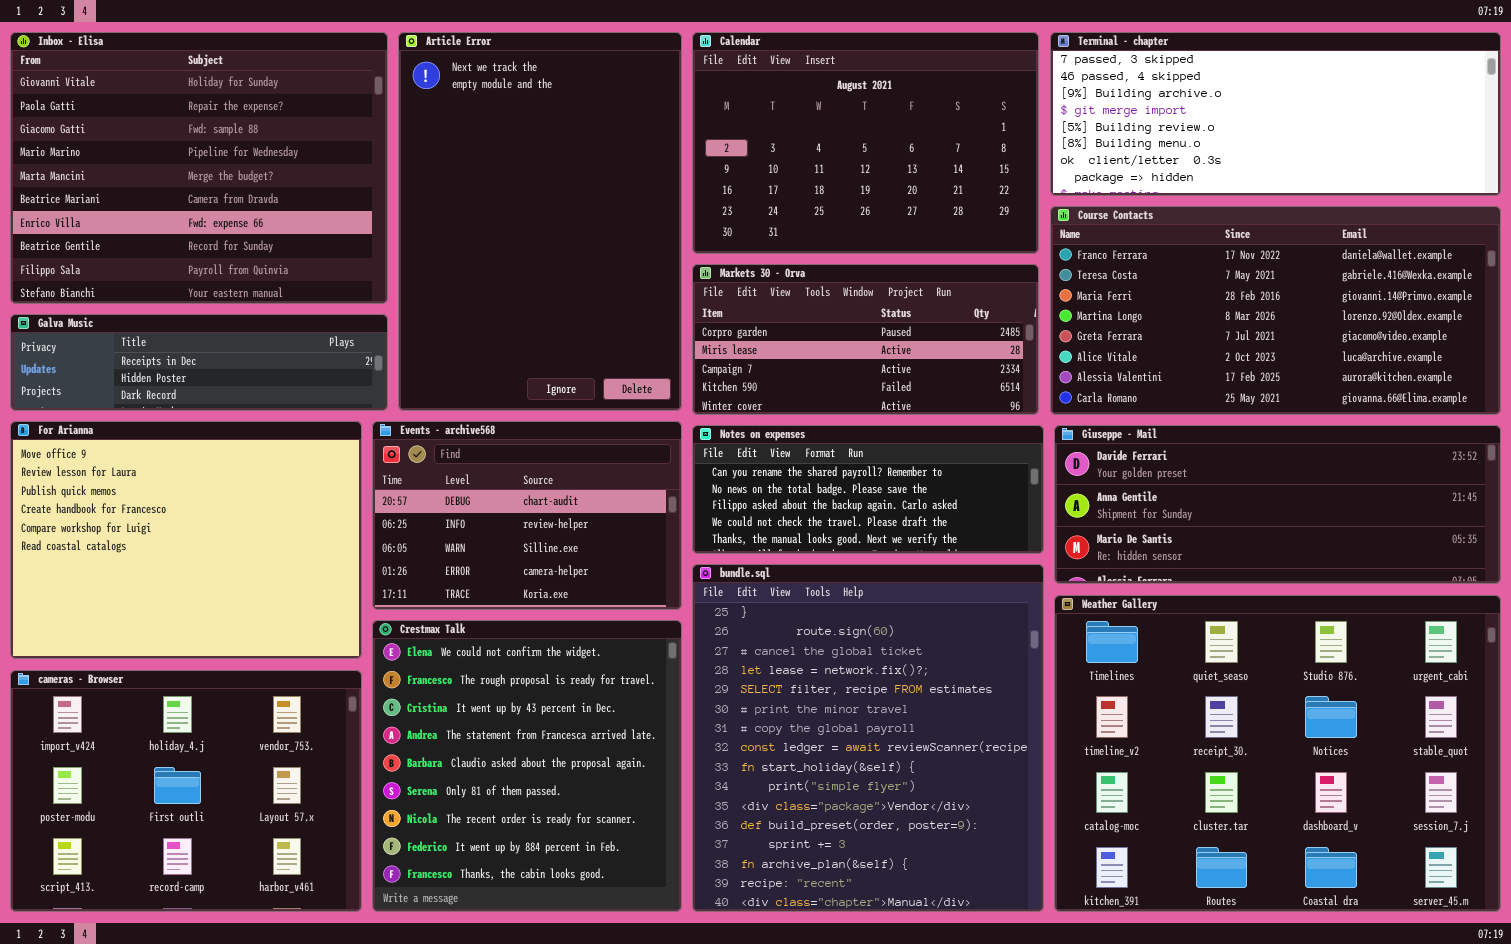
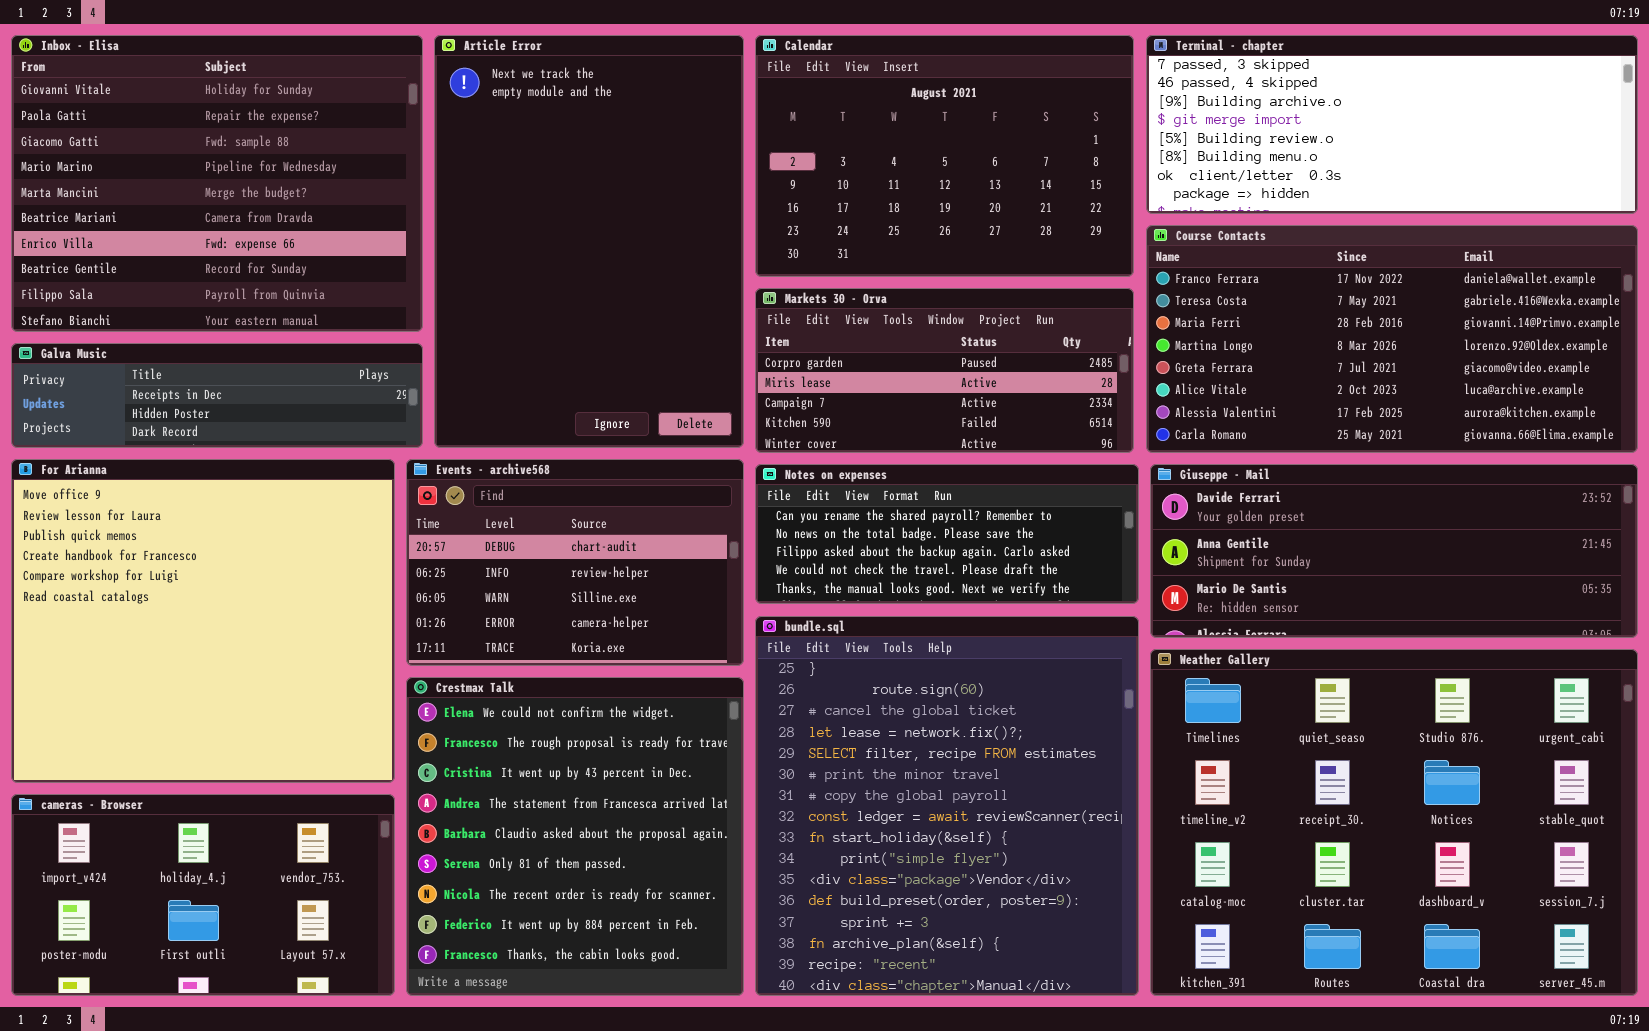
For Arianna: [10,421,362,659] -> [11,459,395,783], resized
cameras - Browser: [10,670,362,912] -> [11,794,395,996], resized

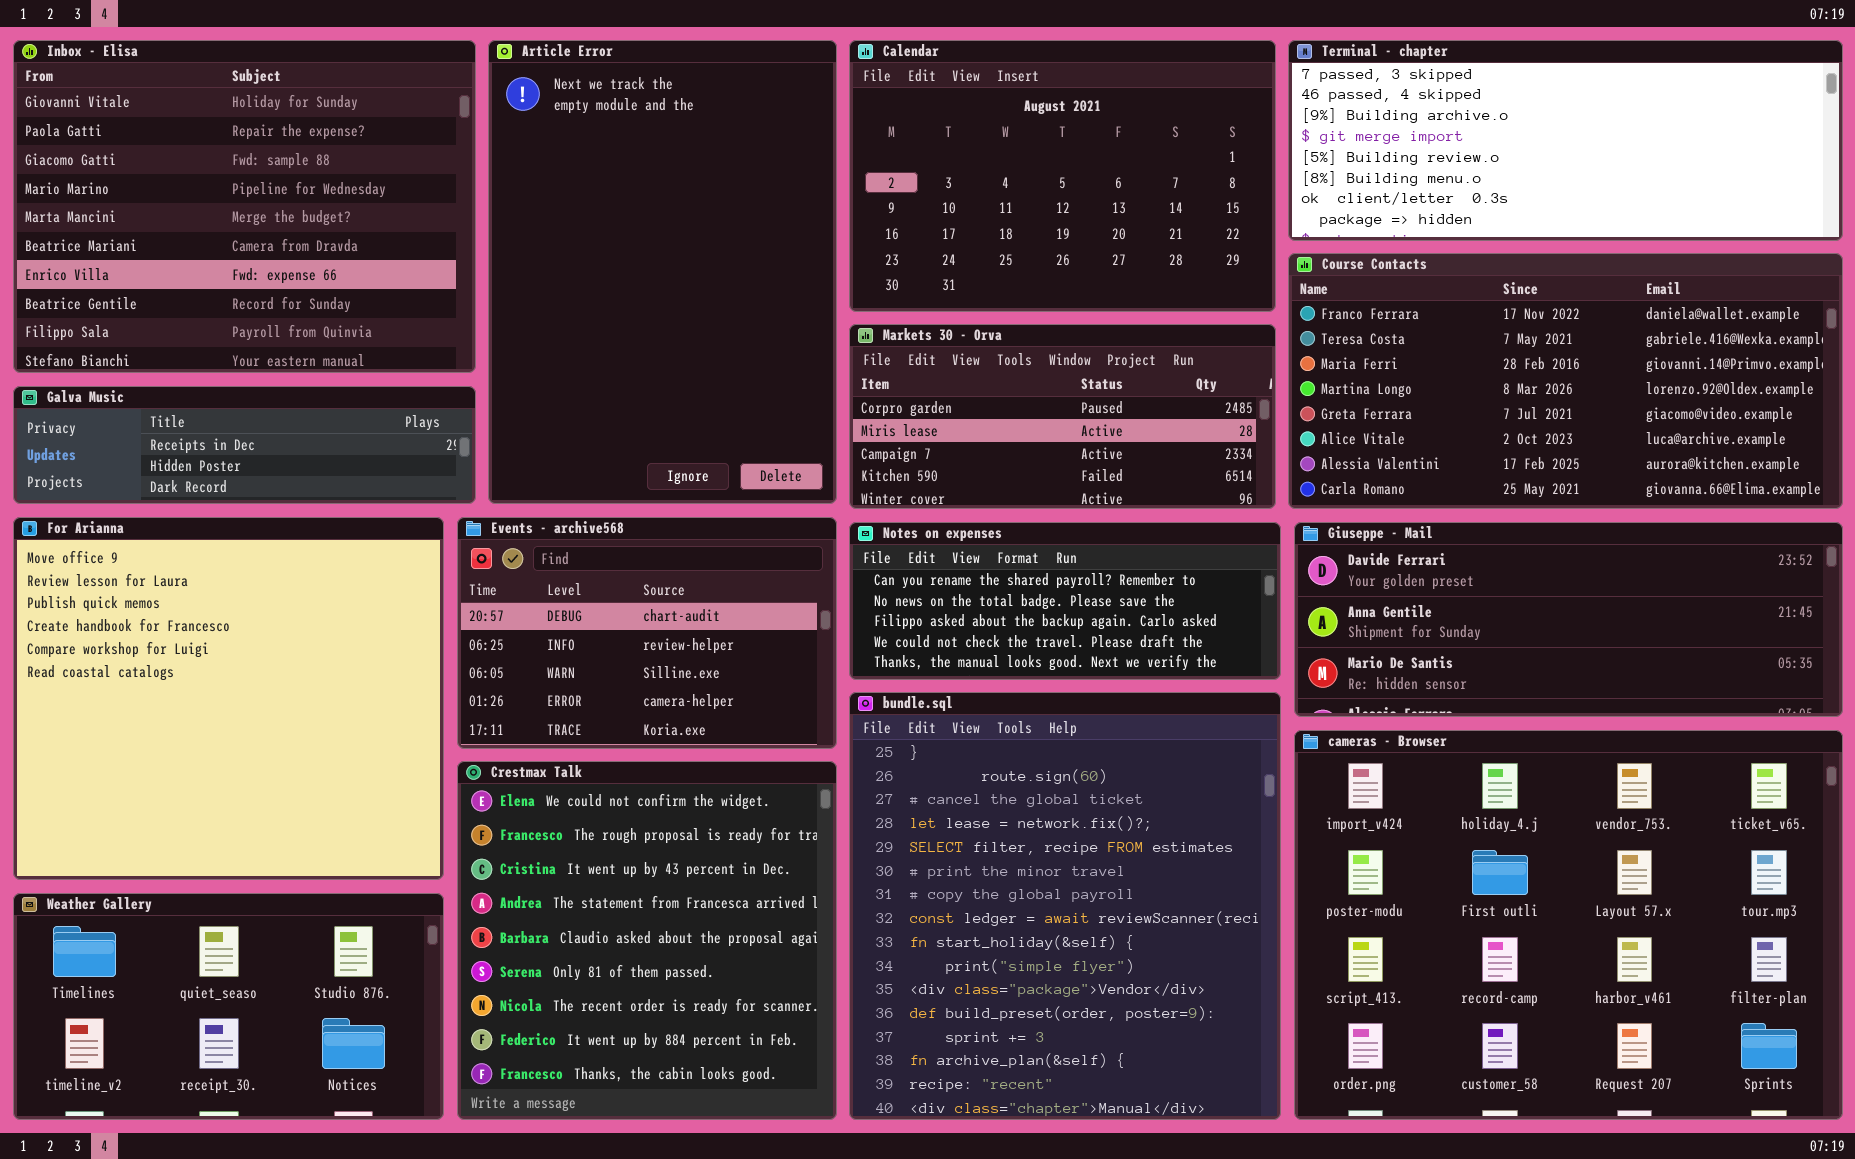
Weather Gallery: [1150,649,1638,996] -> [13,893,444,1120], moved, resized
cameras - Browser: [11,794,395,996] -> [1294,730,1843,1120], moved, resized

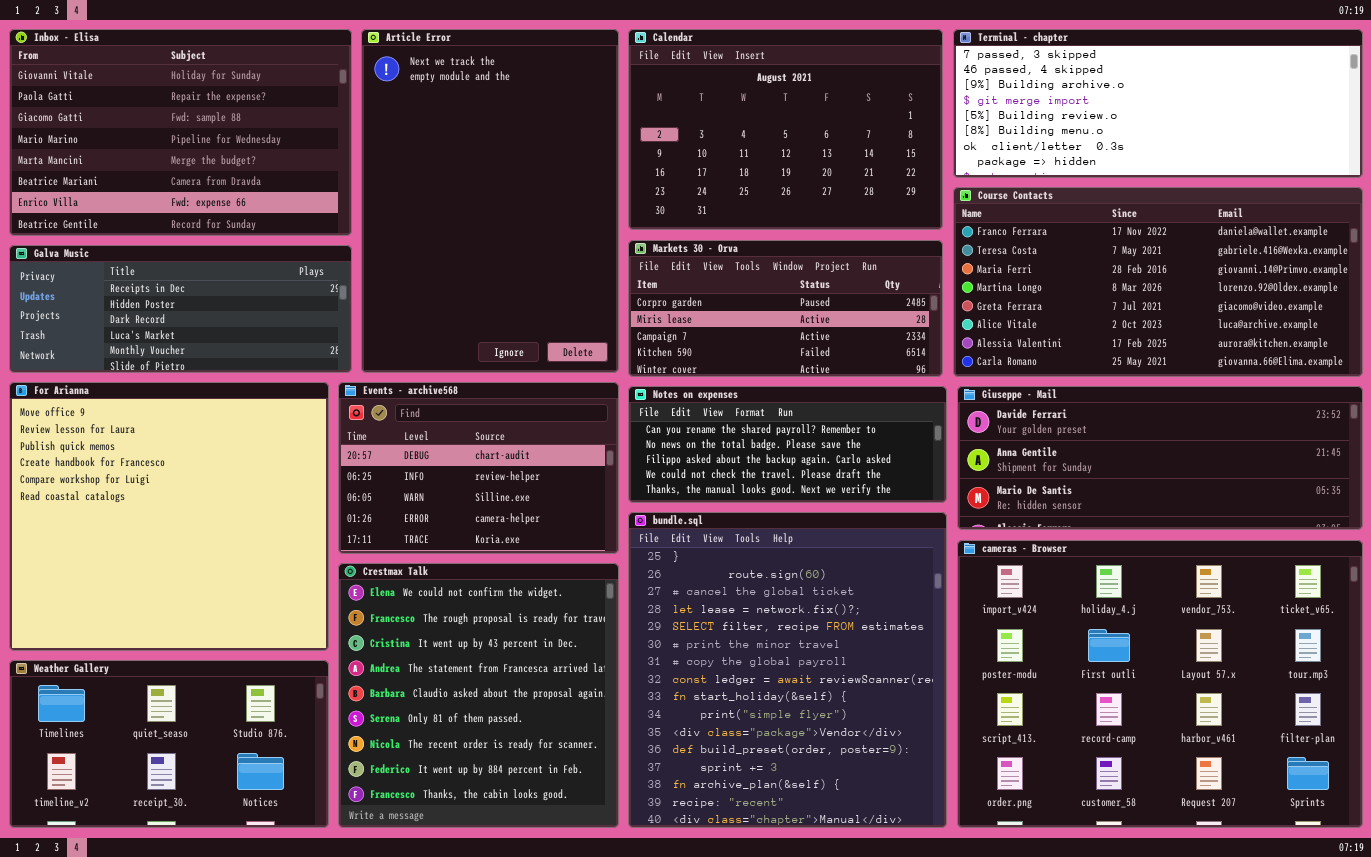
Inbox - Elisa: [13,40,476,373] -> [9,29,352,236], resized
Galva Music: [13,386,476,504] -> [9,245,352,373], resized

